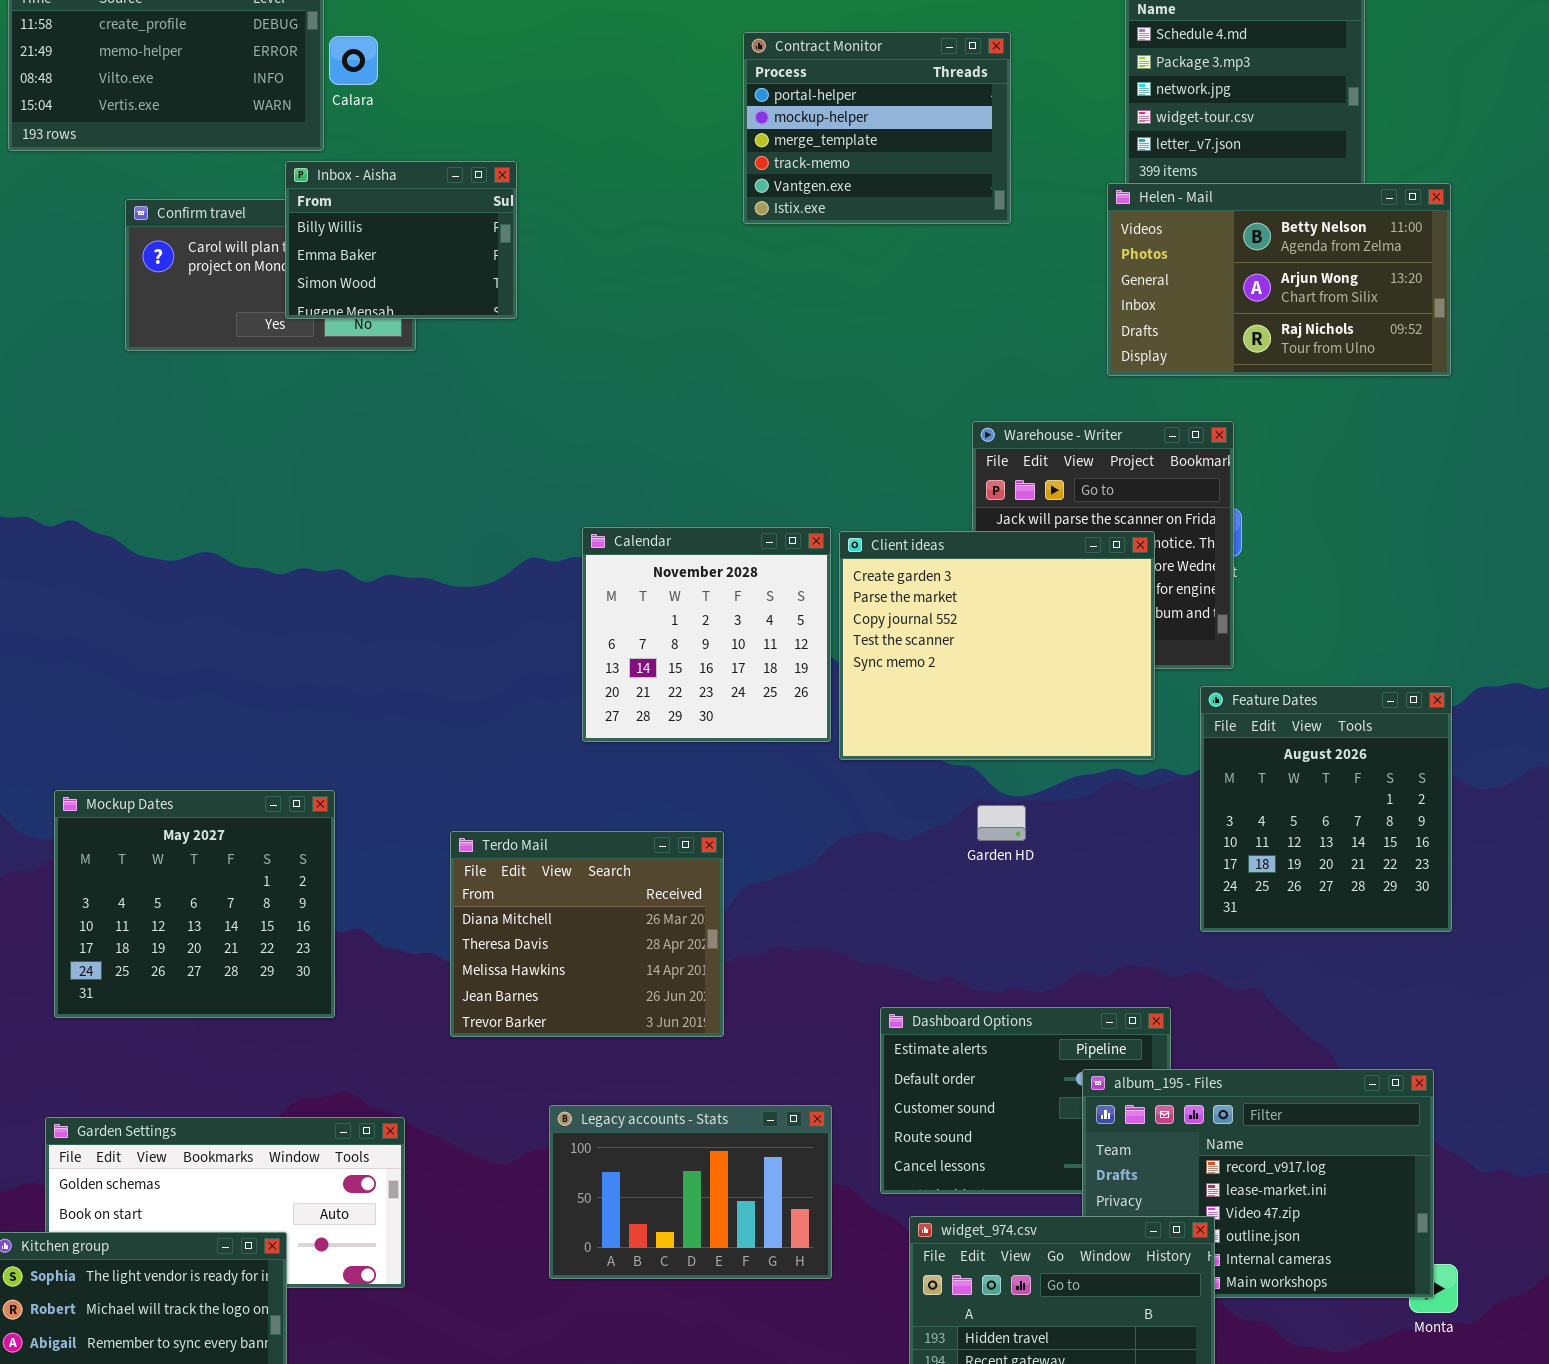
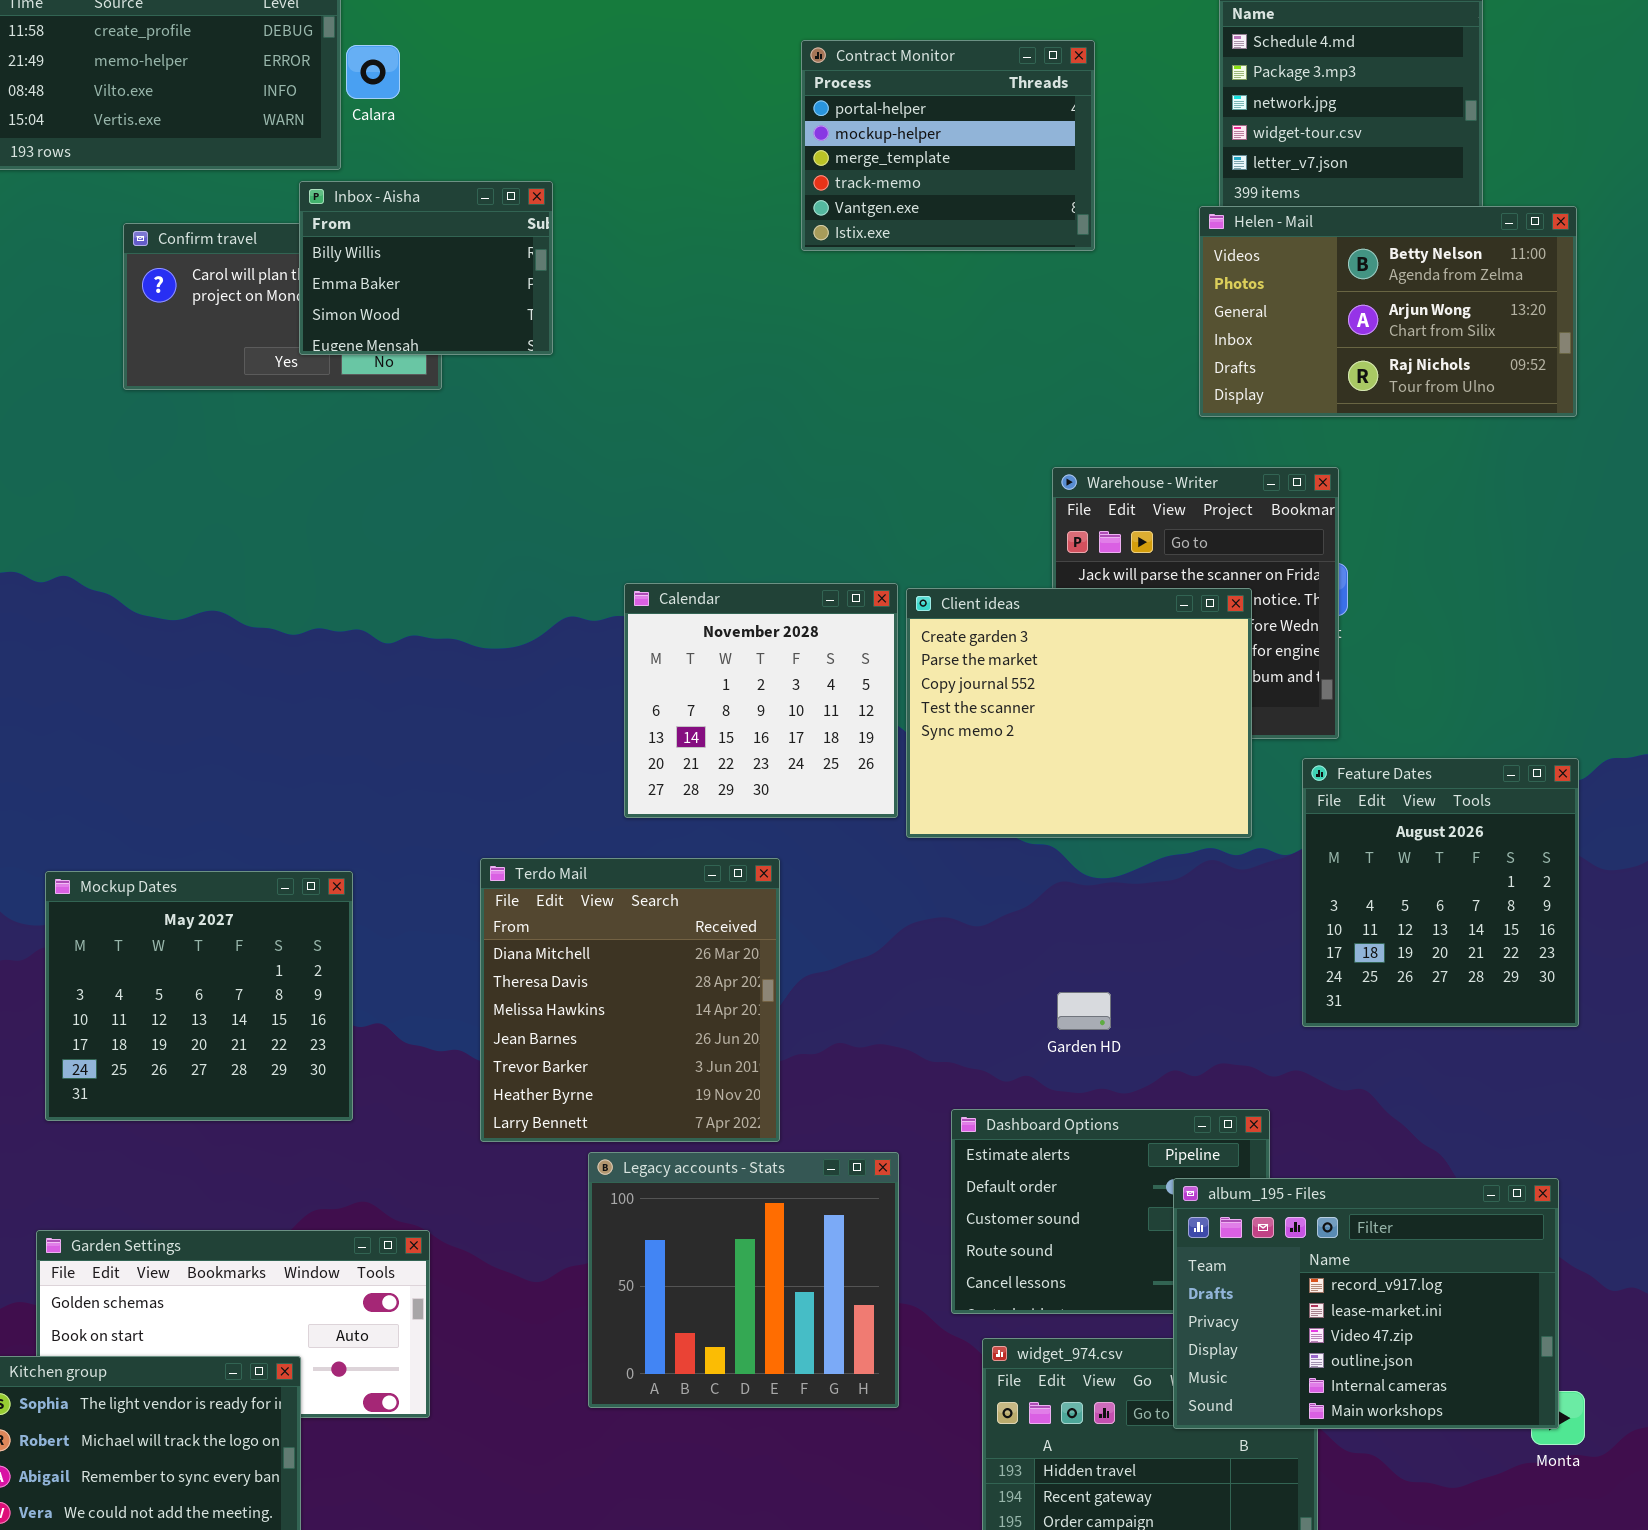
Garden HD: [977,805,1026,841] -> [1057,992,1111,1030], moved
Terdo Mail: [450,831,724,1037] -> [480,858,780,1142], resized
album_195 - Files: [1082,1069,1434,1298] -> [1173,1178,1559,1429], raised
Legacy accounts - Stats: [549,1105,832,1279] -> [588,1152,899,1408], resized

